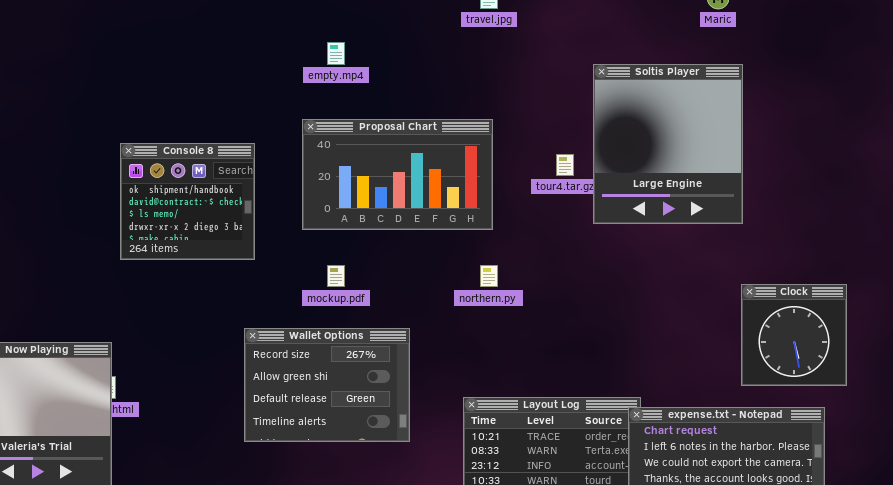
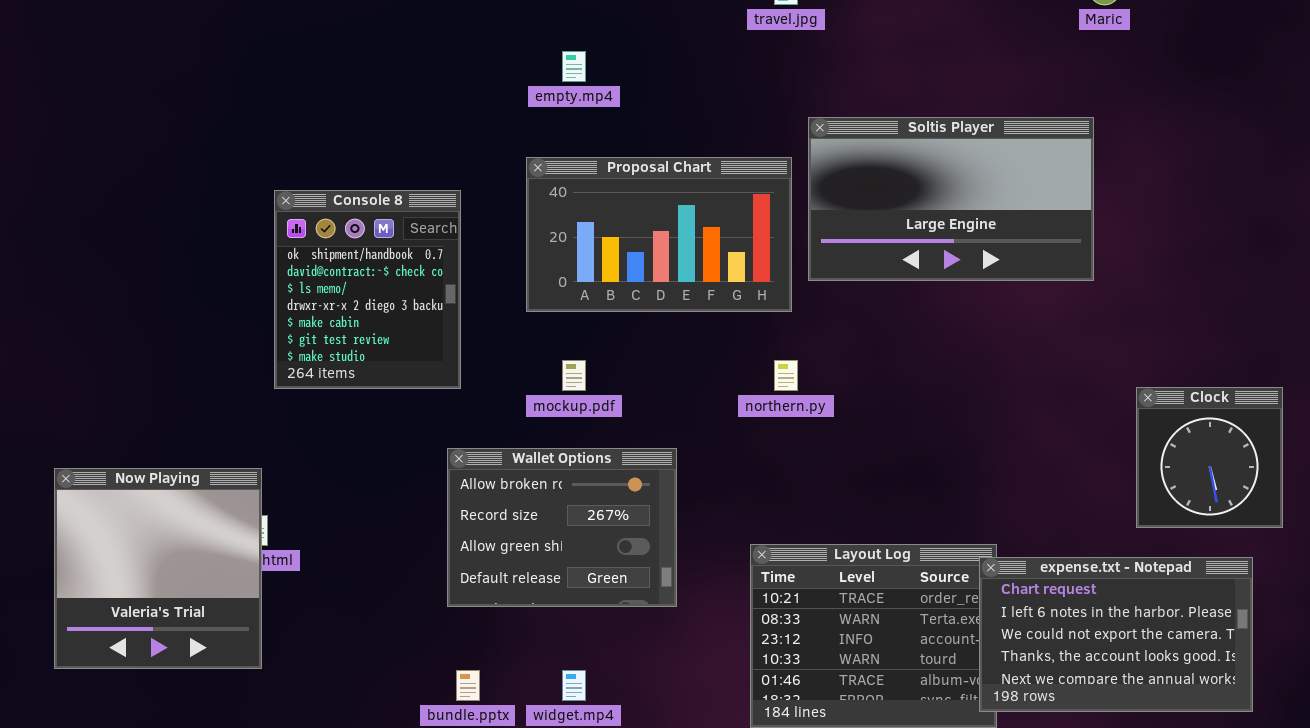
Soltis Player: [593,64,743,224] -> [808,117,1094,281], moved, resized
Console 8: [120,143,255,260] -> [274,190,461,389], resized
Wallet Options: [244,328,410,442] -> [447,448,677,607], scrolled up 1 row

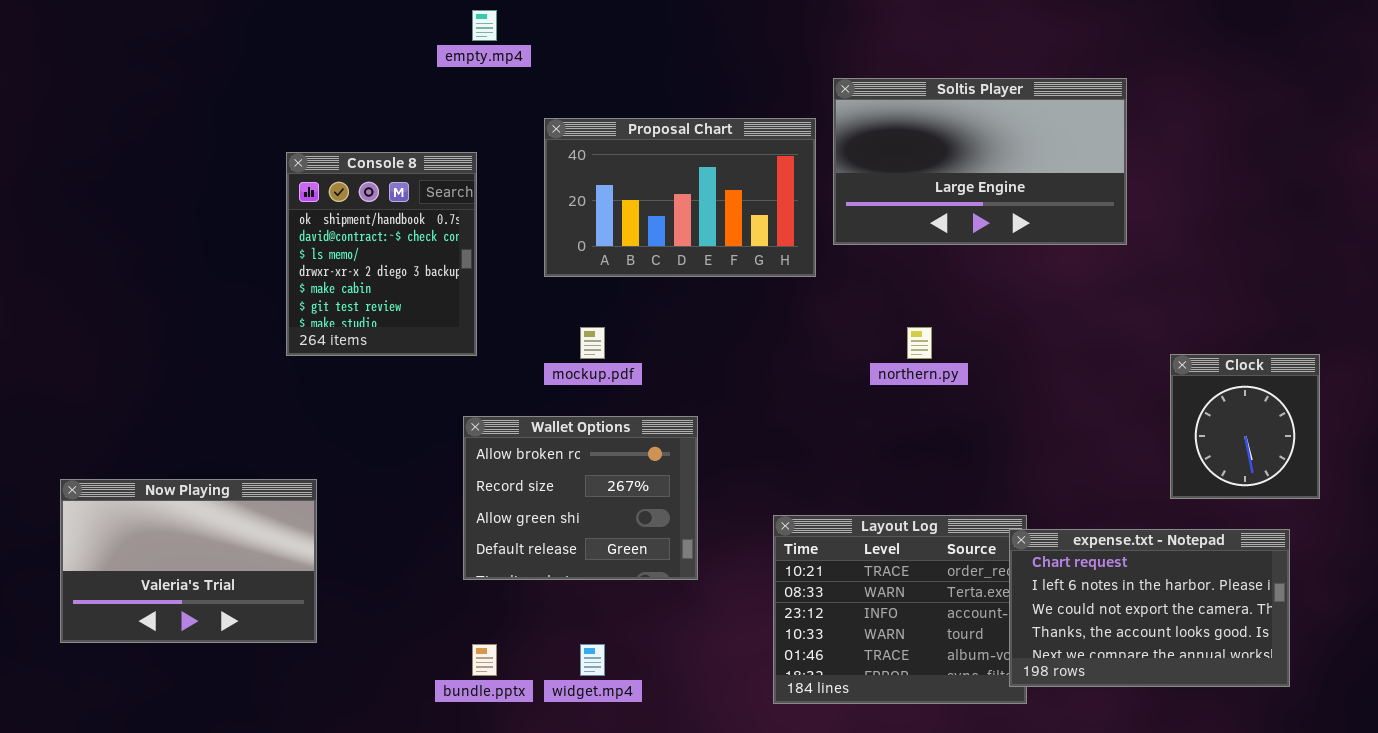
empty.mp4: [562,51,586,82] -> [472,10,497,41], moved
northern.py: [774,360,798,391] -> [907,327,932,359], moved
Now Playing: [54,468,262,669] -> [60,479,317,643], resized

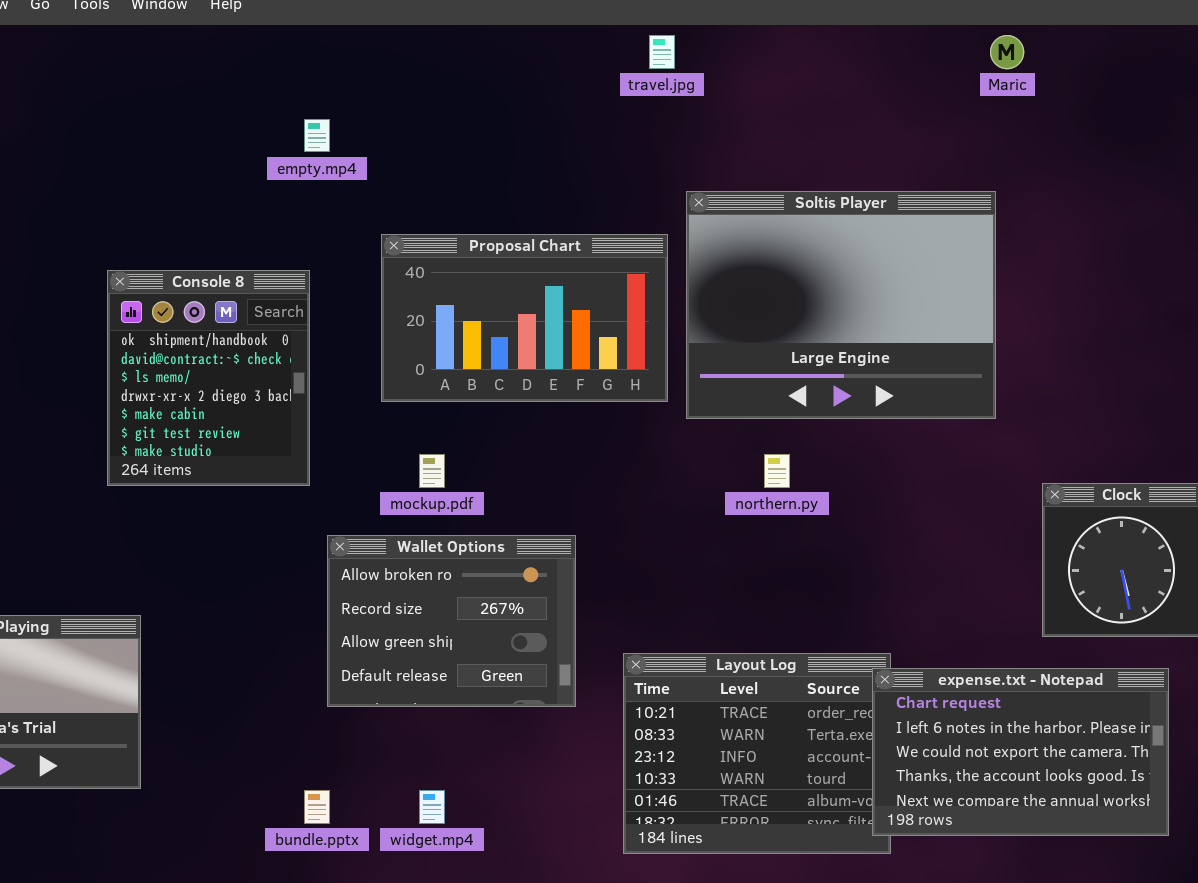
Soltis Player: [833,78,1127,245] -> [686,191,996,419], resized
Wallet Options: [463,416,698,580] -> [327,535,576,707], moved

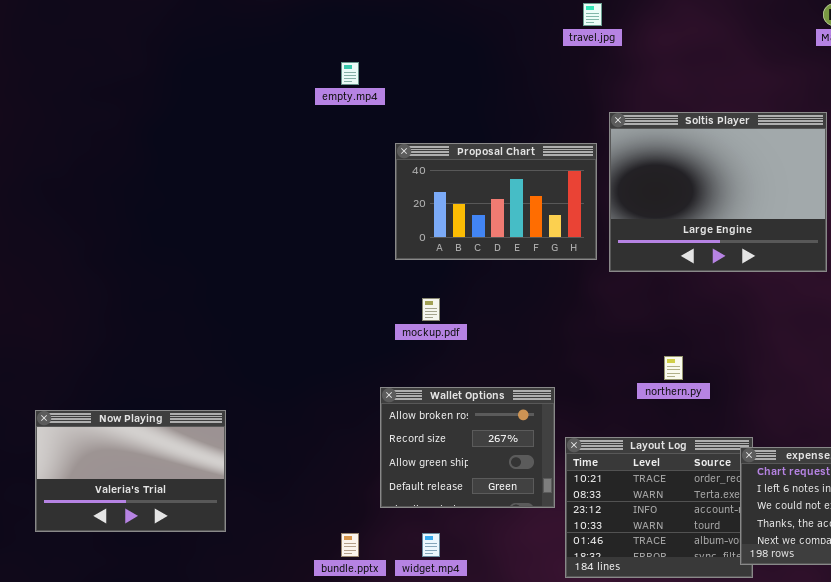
Console 8: [107,270,310,486] -> none, closed
northern.py: [764,454,790,488] -> [664,356,683,380], moved
Wallet Options: [327,535,576,707] -> [380,387,555,508], moved

